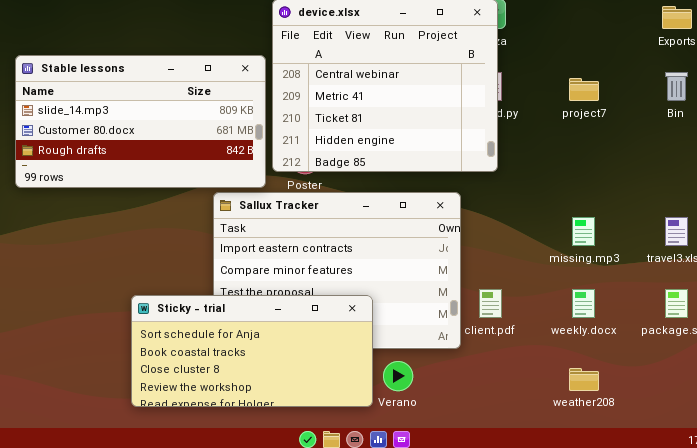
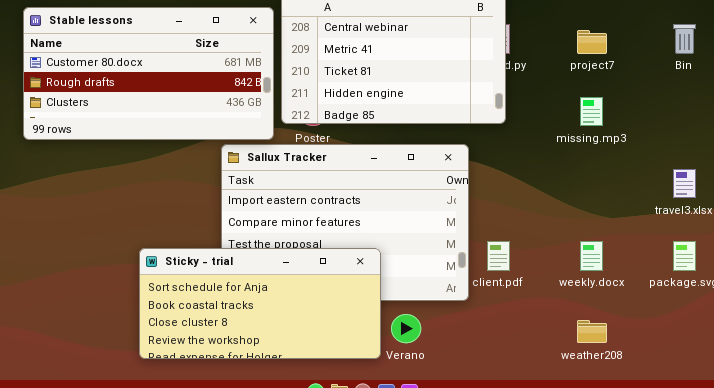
Stable lessons: [15,55,266,188] -> [23,7,274,140], scrolled down 1 row
missing.mp3: [572,217,595,246] -> [580,97,603,126], moved

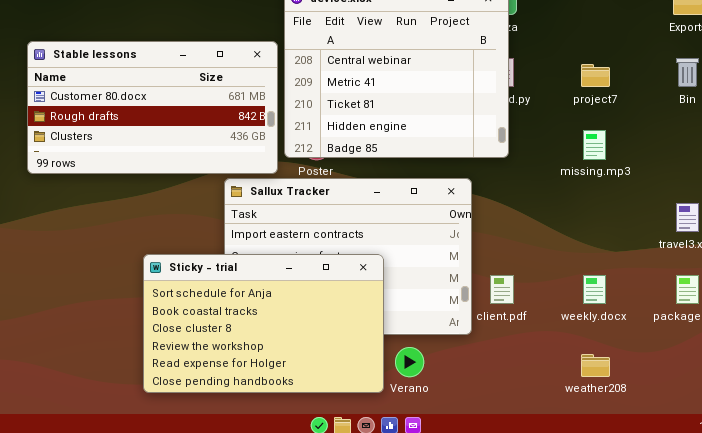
Sticky - trial: [139,248,381,359] -> [143,254,384,393], resized

